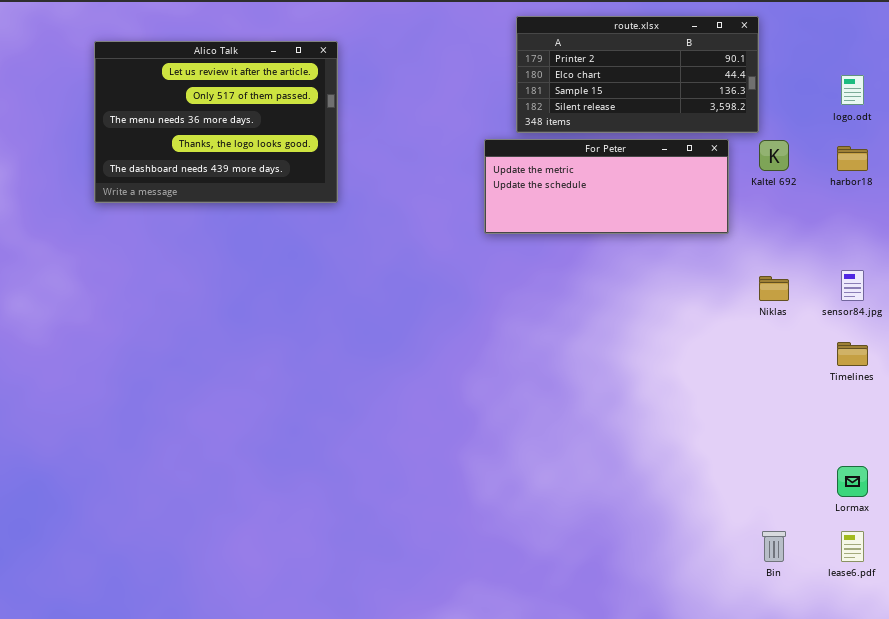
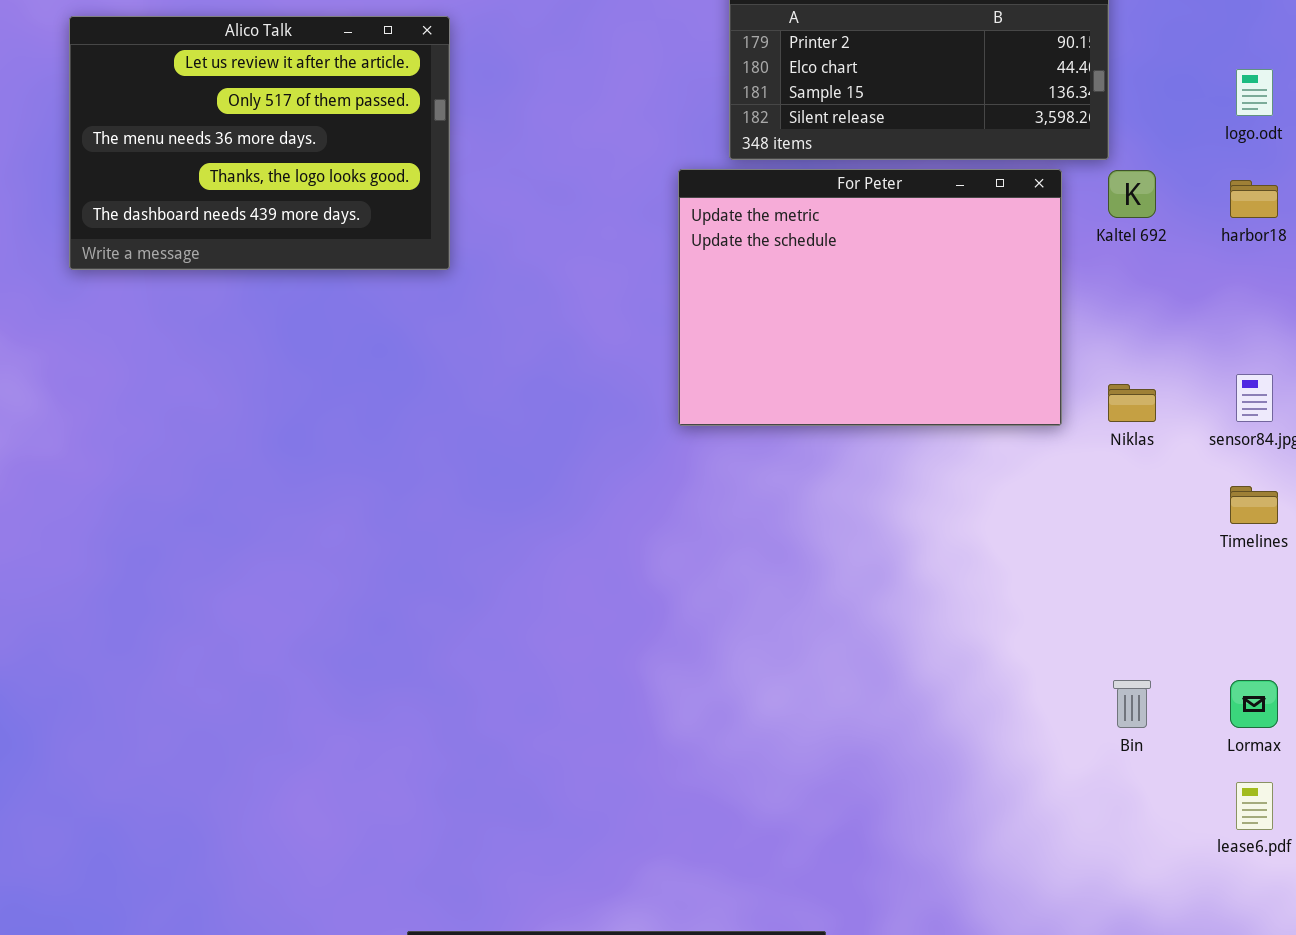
For Peter: [484,139,729,234] -> [678,169,1062,426], resized
Bin: [762,531,786,562] -> [1113,680,1151,728], moved

